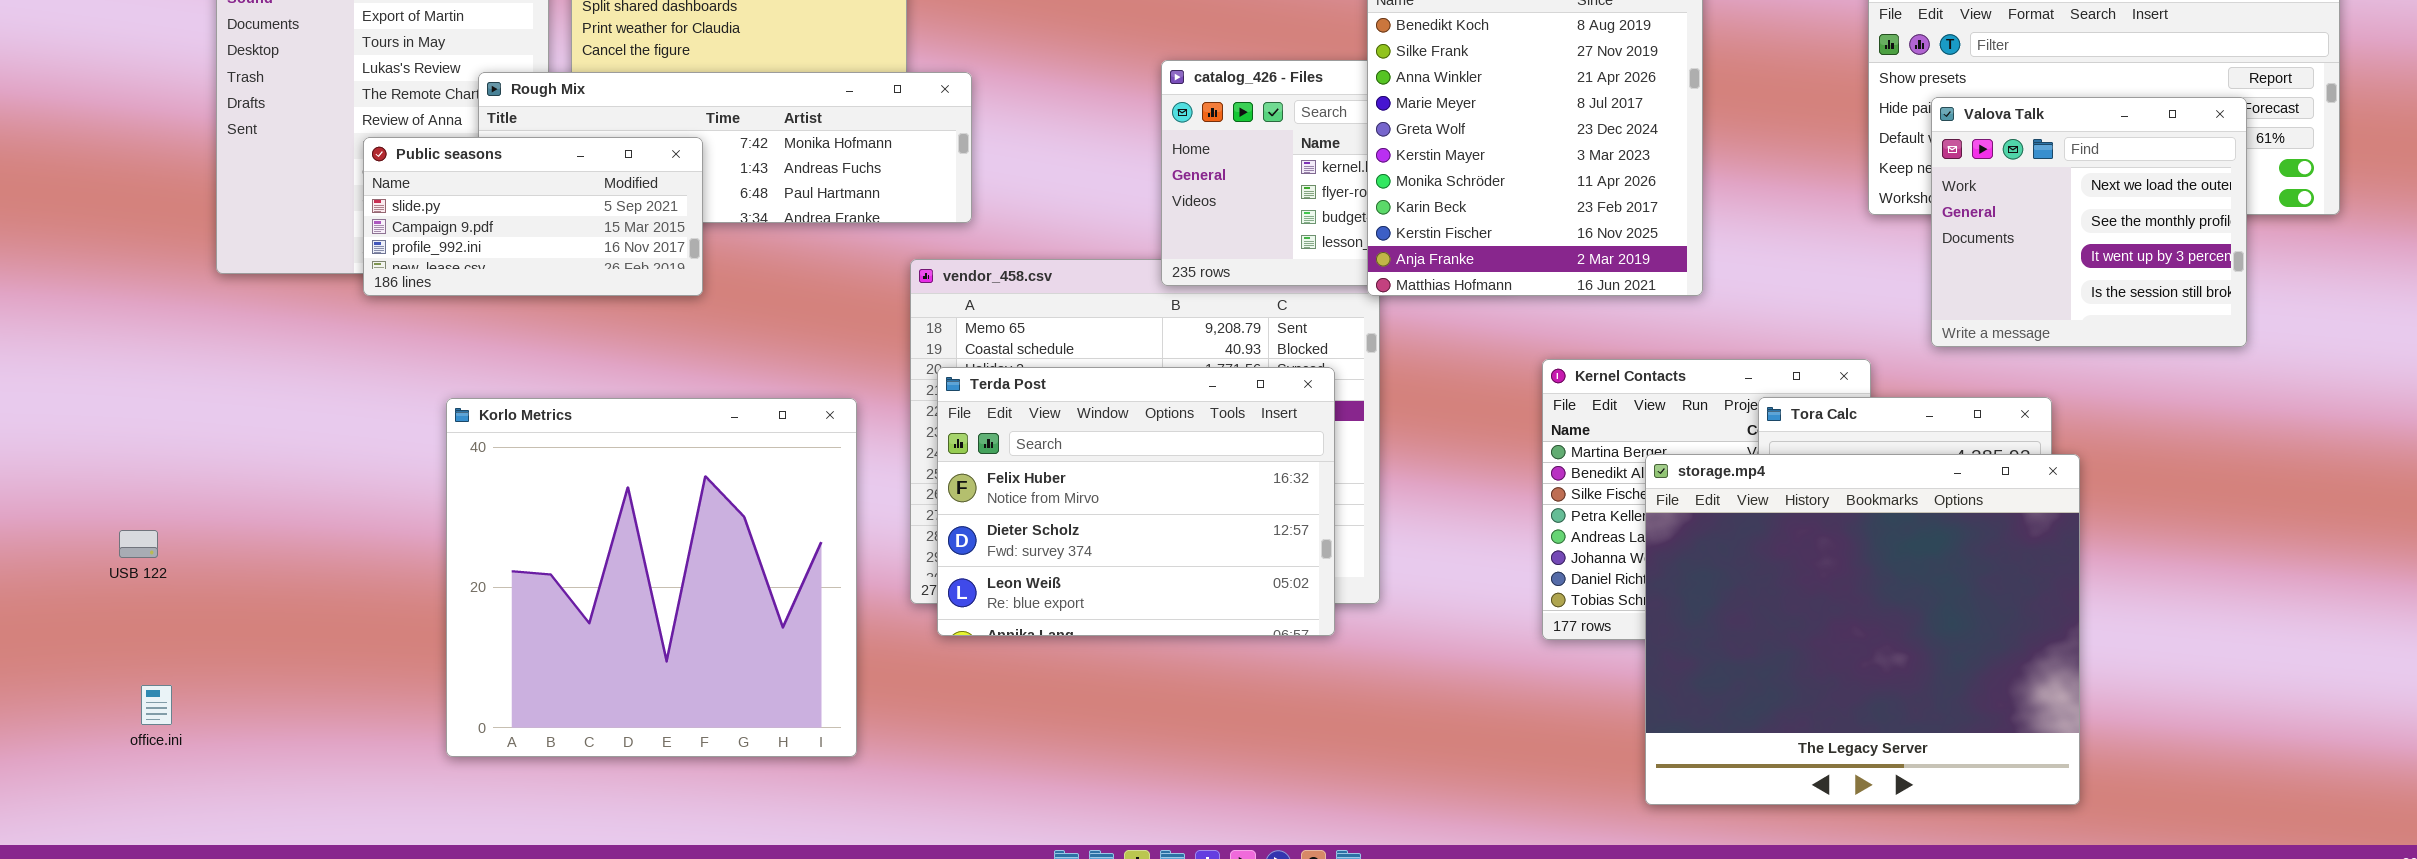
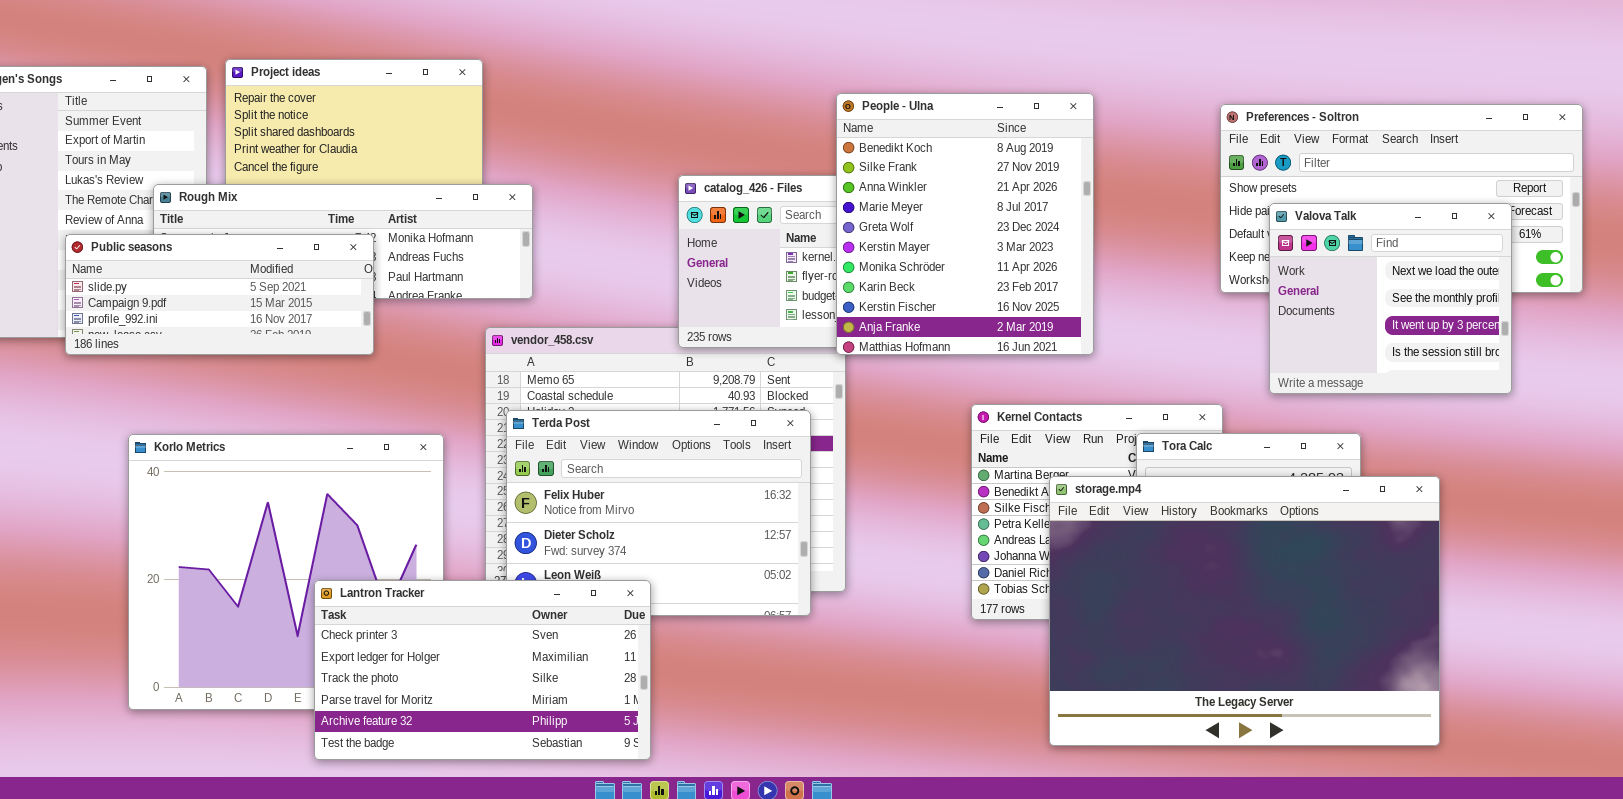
Public seasons: [363,137,703,296] -> [65,234,374,355], resized
storage.mp4: [1645,454,2080,805] -> [1049,476,1440,746], resized
Lantron Tracker: none -> [314,580,651,760], opened

